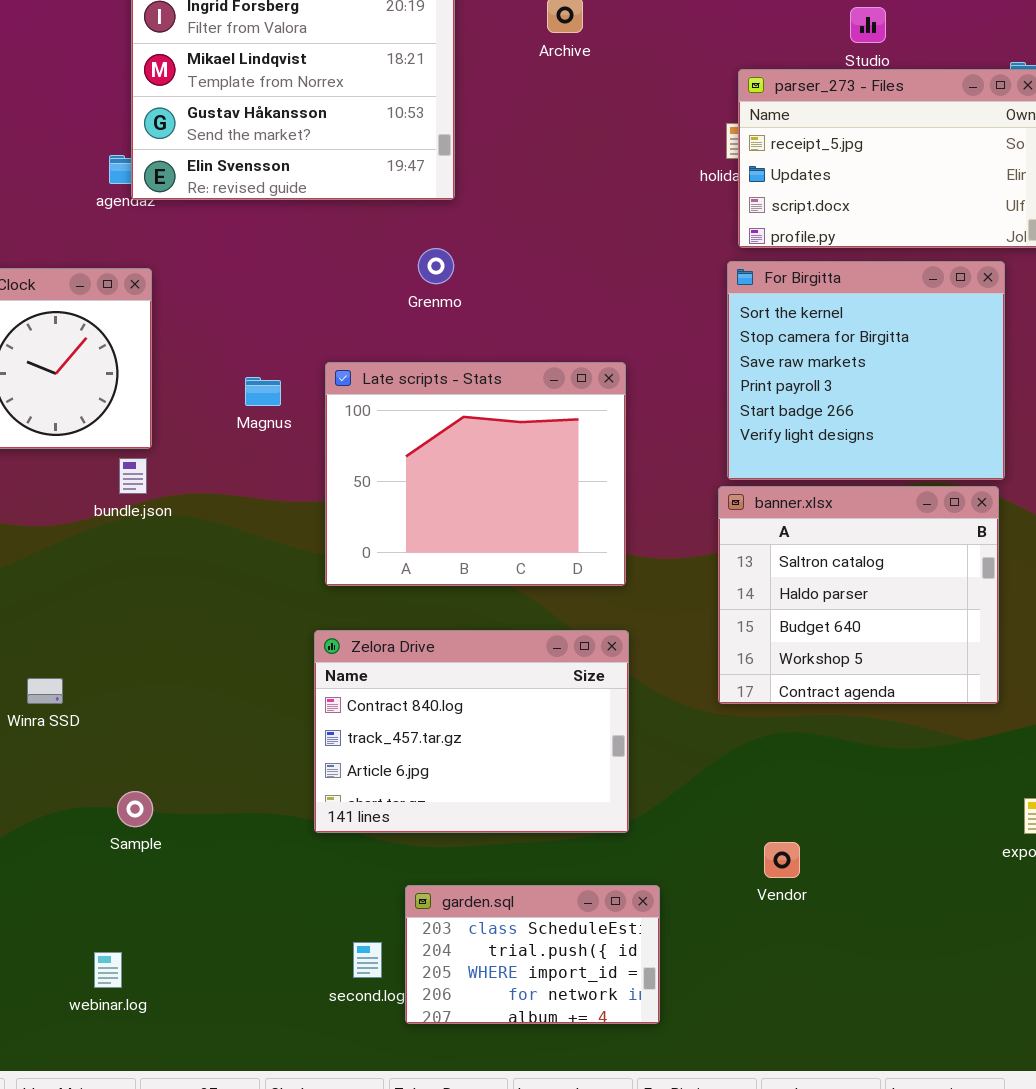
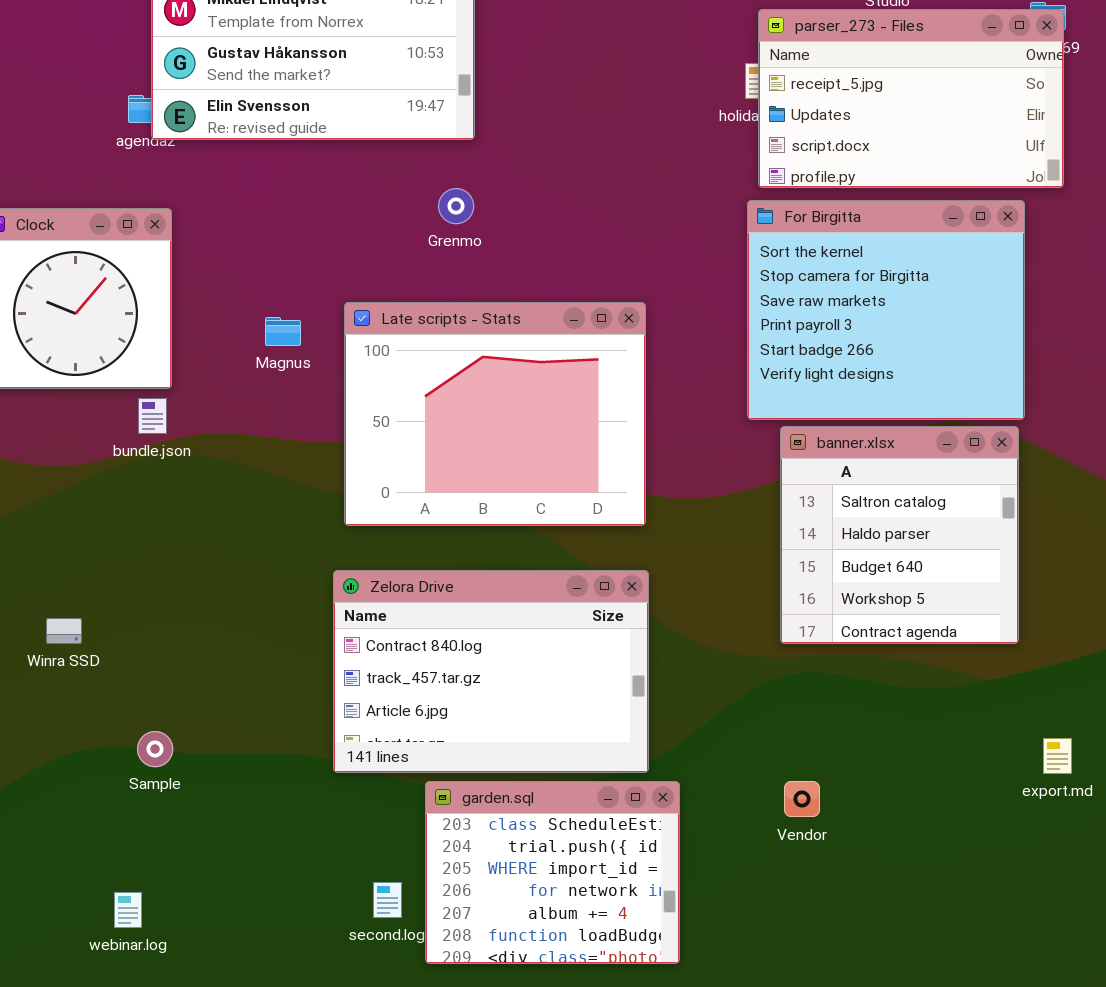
banner.xlsx: [718,486,999,704] -> [780,426,1019,644], resized
garden.sql: [405,885,660,1024] -> [425,781,680,964], resized

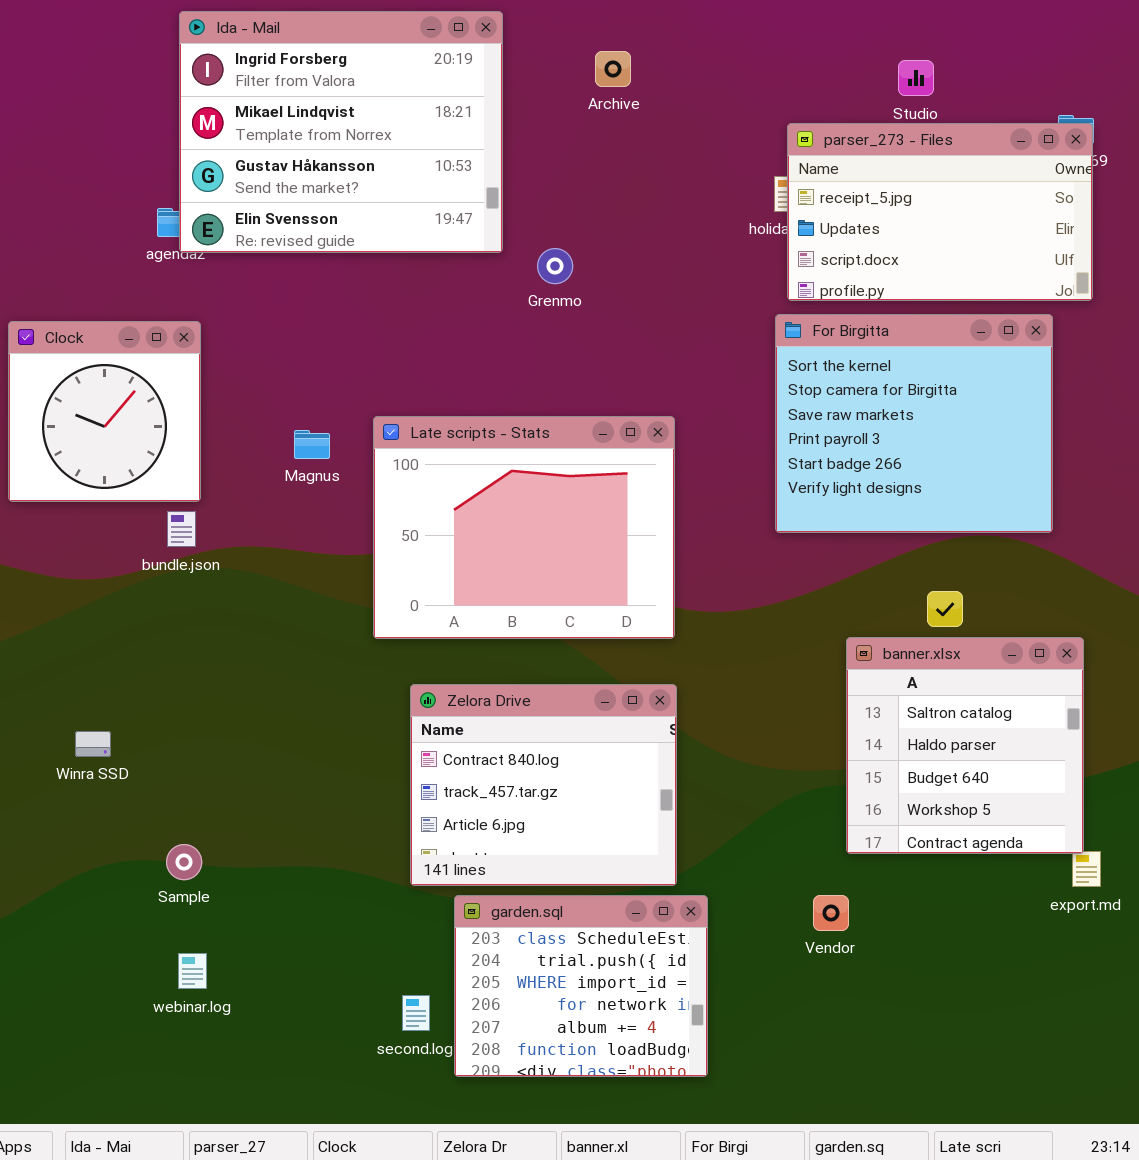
Grenmo: [438,188,474,224] -> [537,248,573,284], moved
banner.xlsx: [780,426,1019,644] -> [846,637,1084,854], moved
Zelora Drive: [333,570,649,773] -> [410,684,677,886], resized
webinar.log: [114,892,142,928] -> [178,953,207,989], moved

